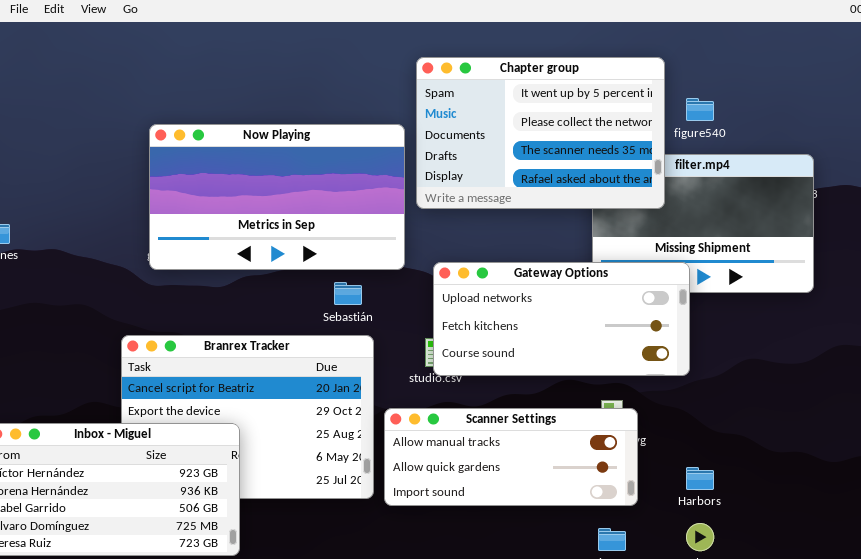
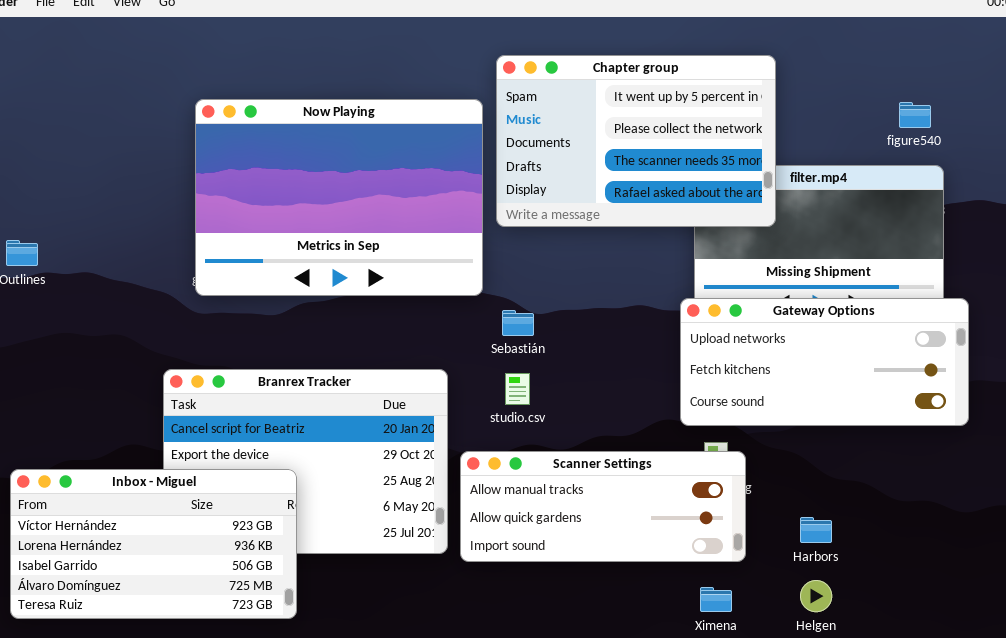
figure540: [686,98,714,121] -> [899,102,931,128], moved
Now Playing: [149,124,405,270] -> [195,99,483,296], resized
Gateway Options: [433,262,690,376] -> [680,298,969,426], moved
Sebastián: [334,282,362,305] -> [502,310,534,336], moved

